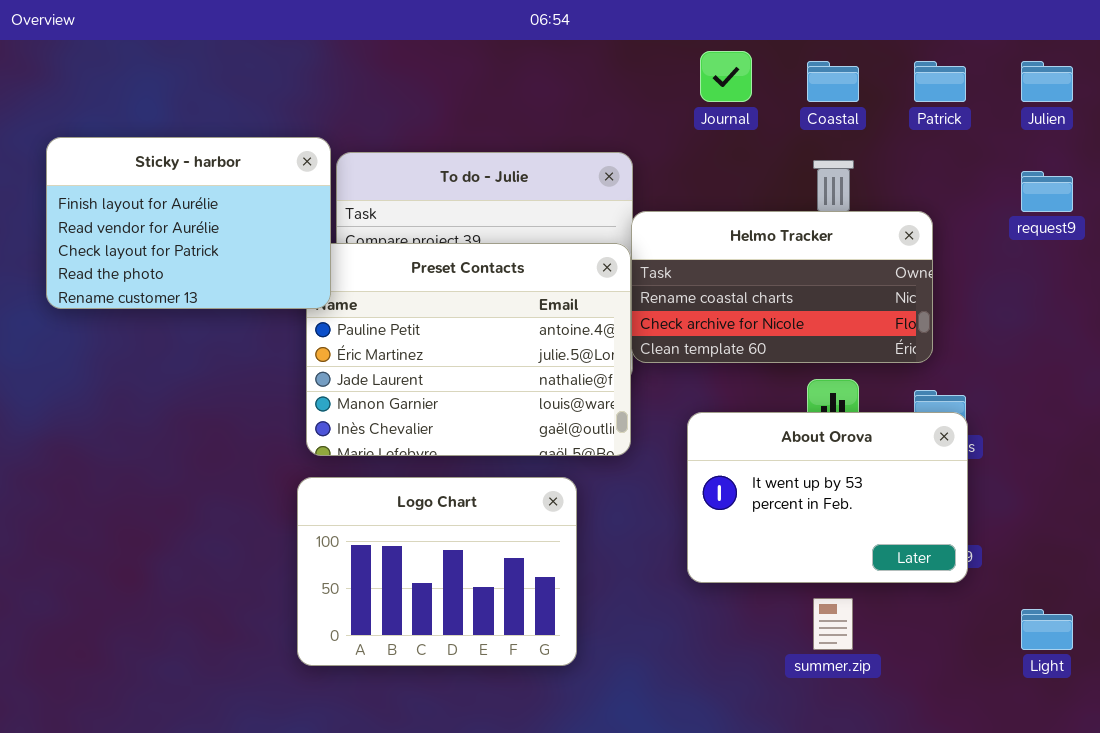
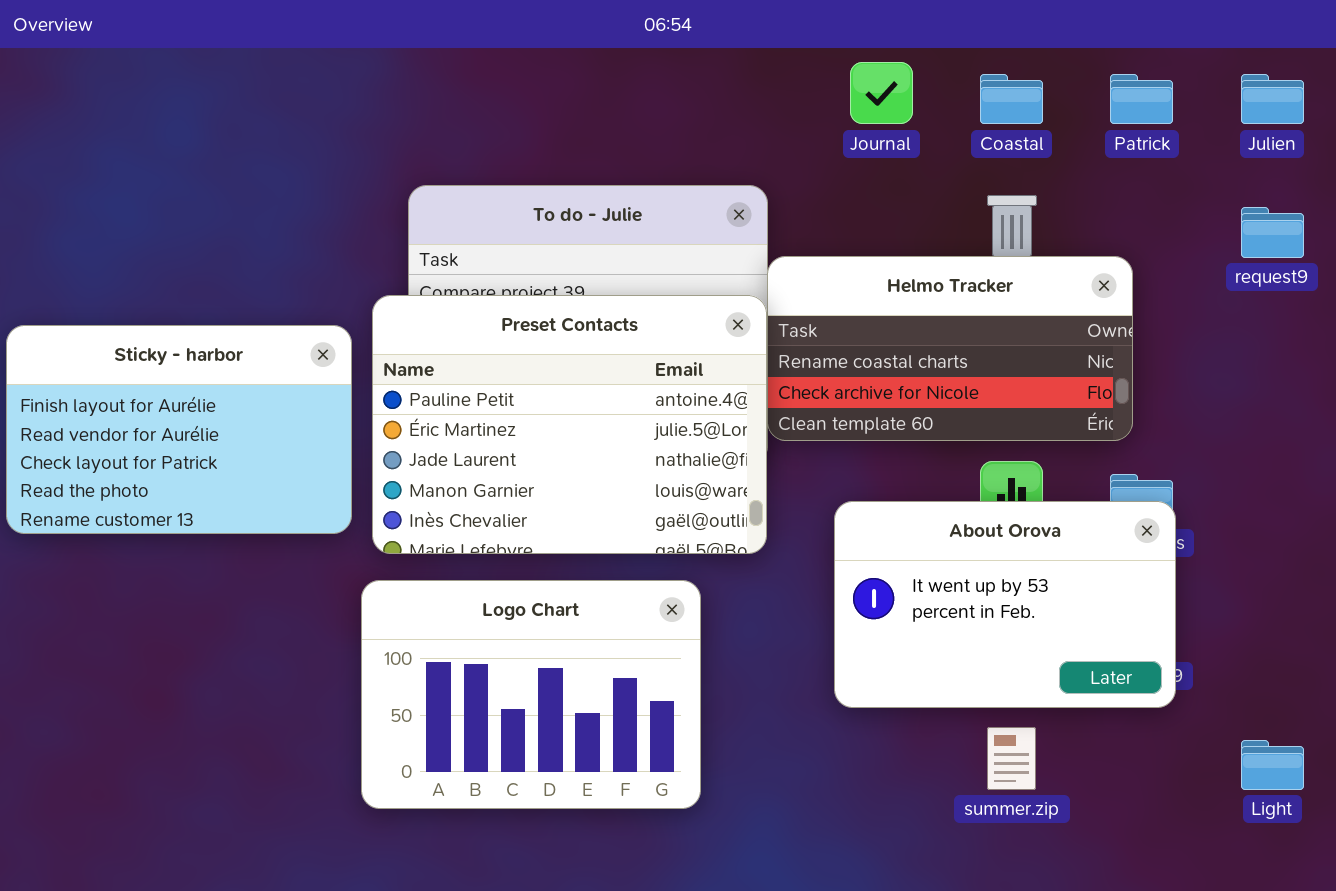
Sticky - harbor: [46,137,331,309] -> [6,325,352,534], moved

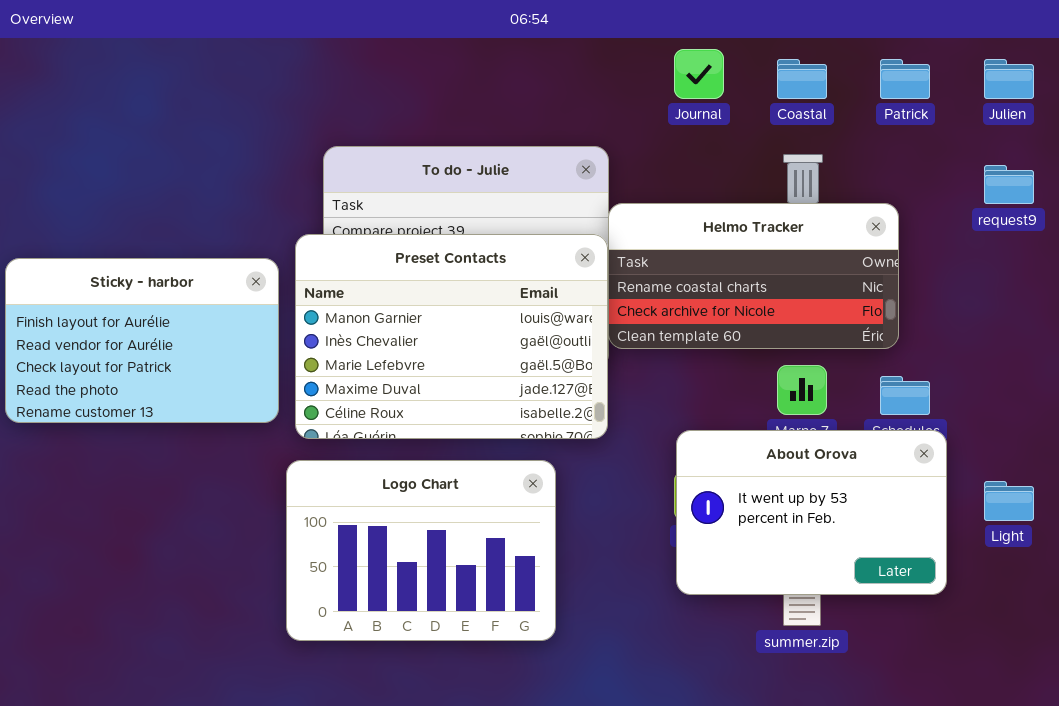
Preset Contacts: [372,295,767,554] -> [295,234,608,439], scrolled down 3 rows
About Orova: [834,501,1176,708] -> [676,430,947,595], moved
Light: [1241,740,1304,790] -> [984,481,1034,521], moved

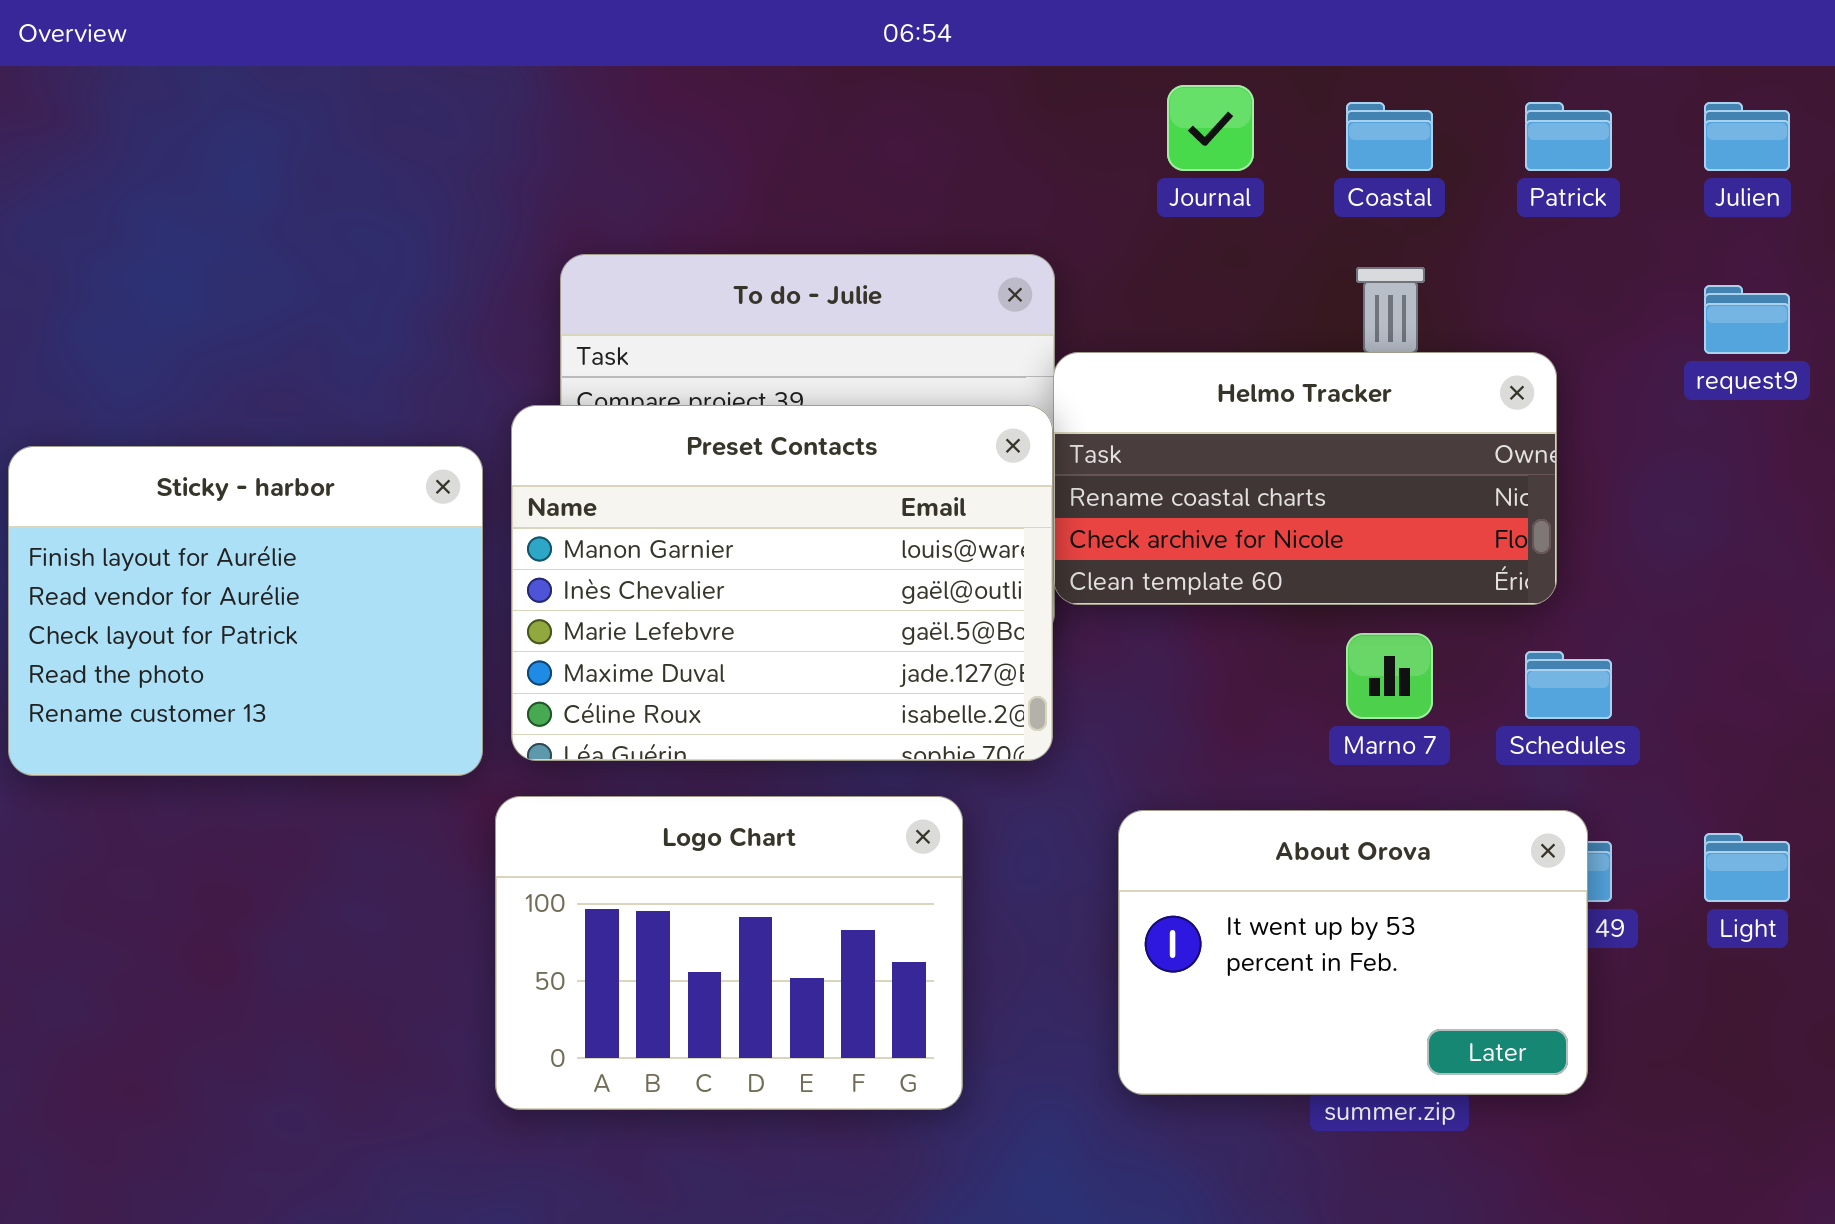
Sticky - harbor: [5,258,279,423] -> [8,446,483,776], resized
About Orova: [676,430,947,595] -> [1118,810,1588,1095], moved

